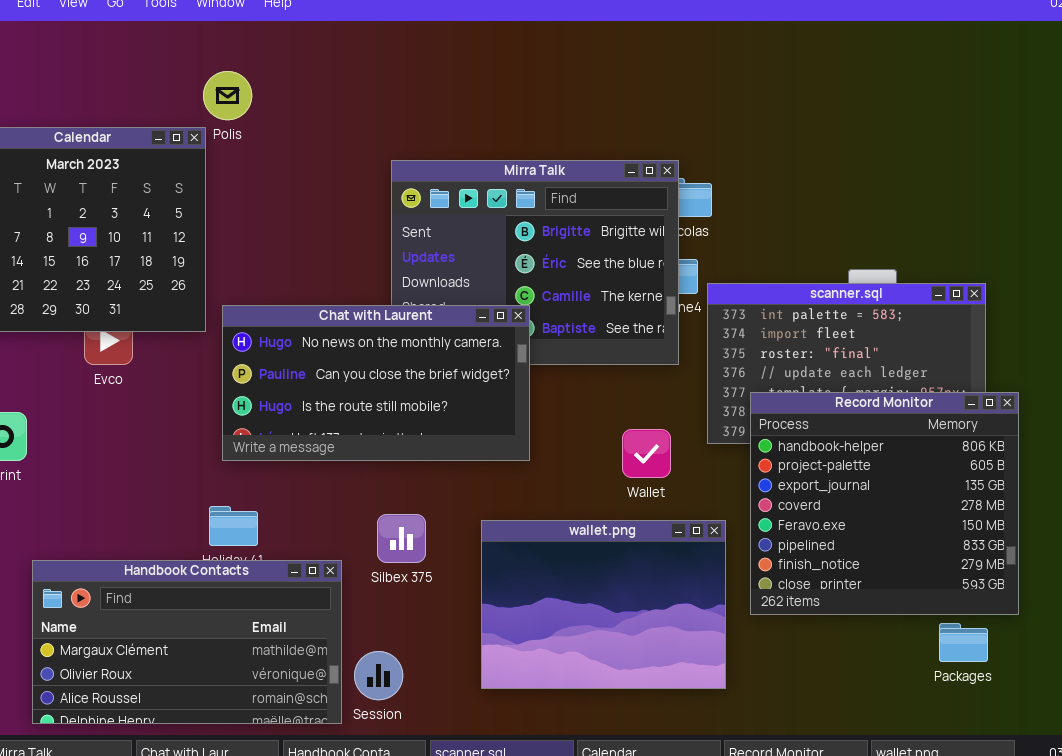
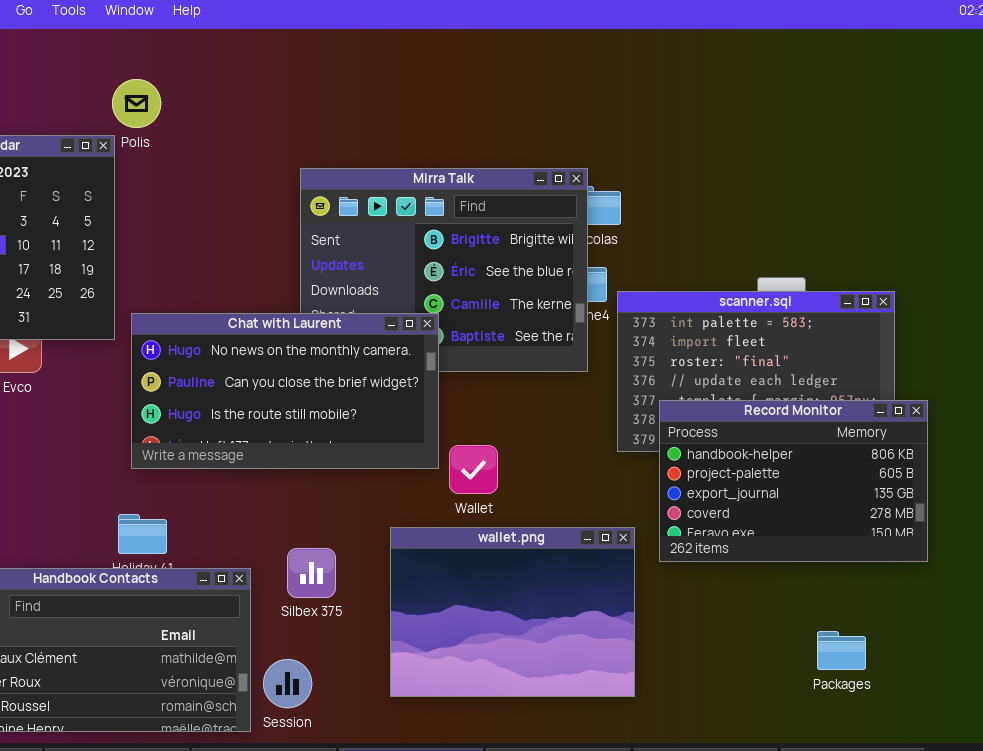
Record Monitor: [750,392,1019,615] -> [659,400,928,562], resized
Wallet: [622,429,671,478] -> [449,445,498,494], moved
Silbex 375: [377,514,426,563] -> [287,548,336,598], moved
Packages: [939,623,988,662] -> [817,631,866,670], moved

